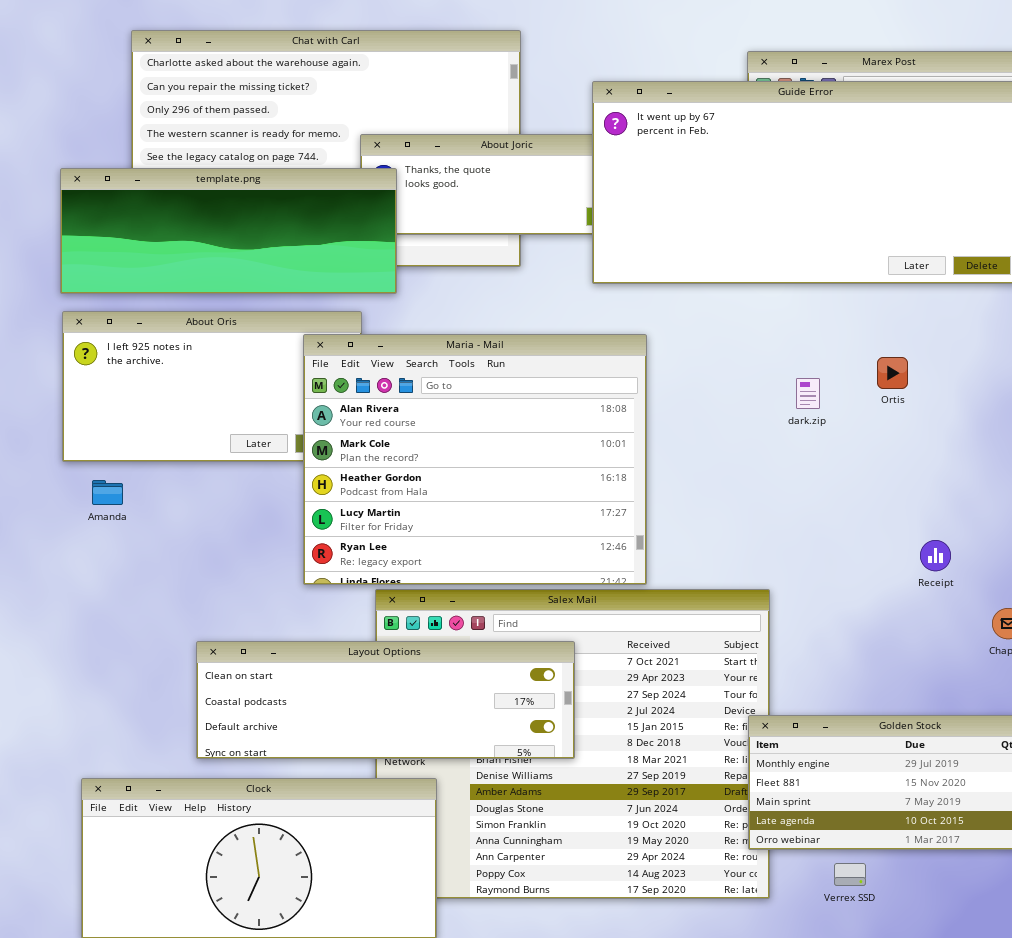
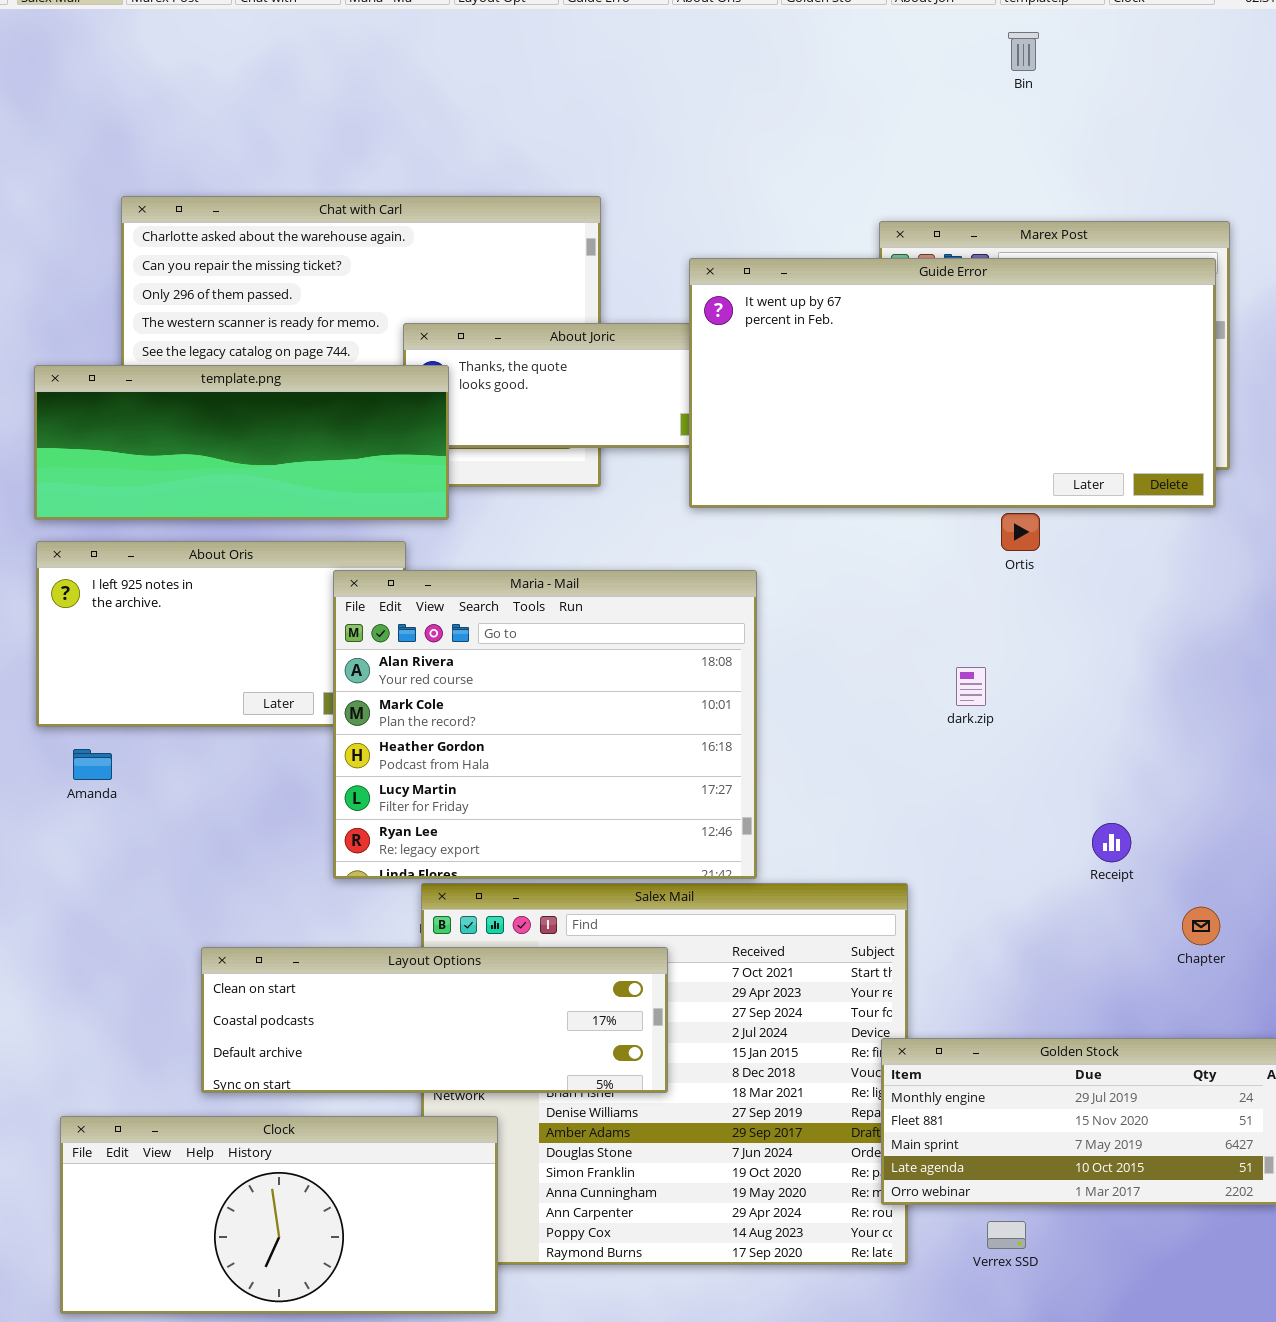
Ortis: [877,357,908,389] -> [1001,513,1040,551], moved
dark.zip: [796,378,820,409] -> [956,667,986,706], moved

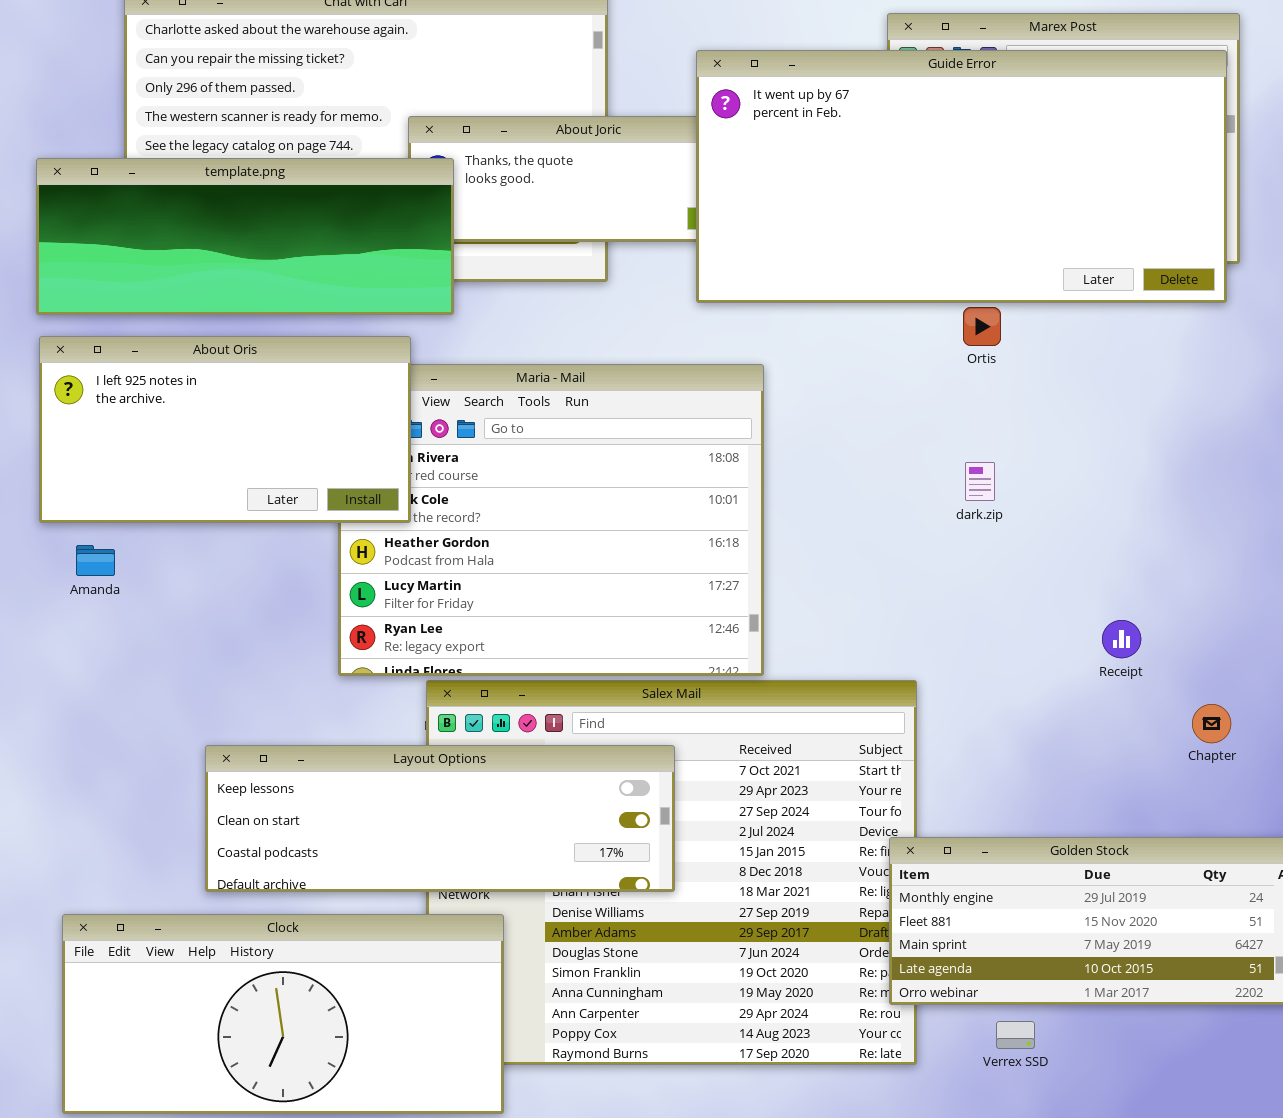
Ortis: [1001,513,1040,551] -> [963,307,1001,346], moved
About Oris: [36,541,406,727] -> [39,336,411,523], raised
Layout Options: [201,947,668,1093] -> [205,745,675,892], scrolled up 1 row

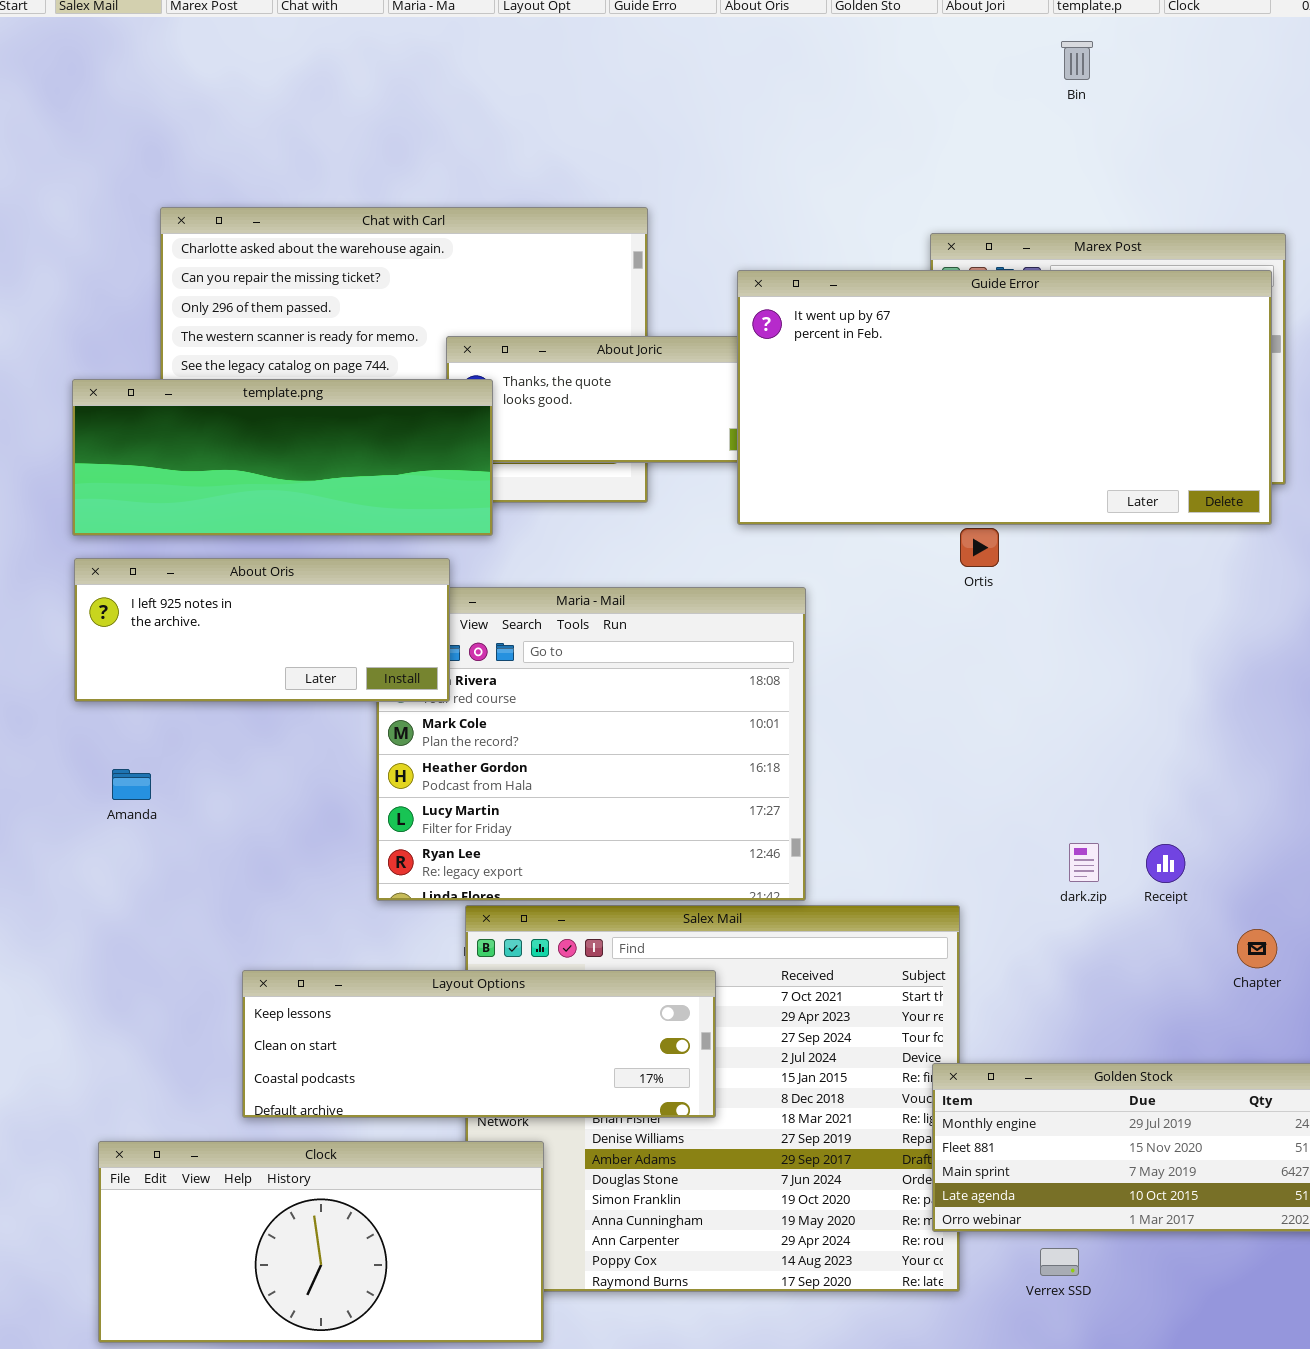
Ortis: [963,307,1001,346] -> [960,528,999,567], moved
About Oris: [39,336,411,523] -> [74,558,450,702], resized
dark.zip: [965,462,995,501] -> [1069,843,1099,882], moved

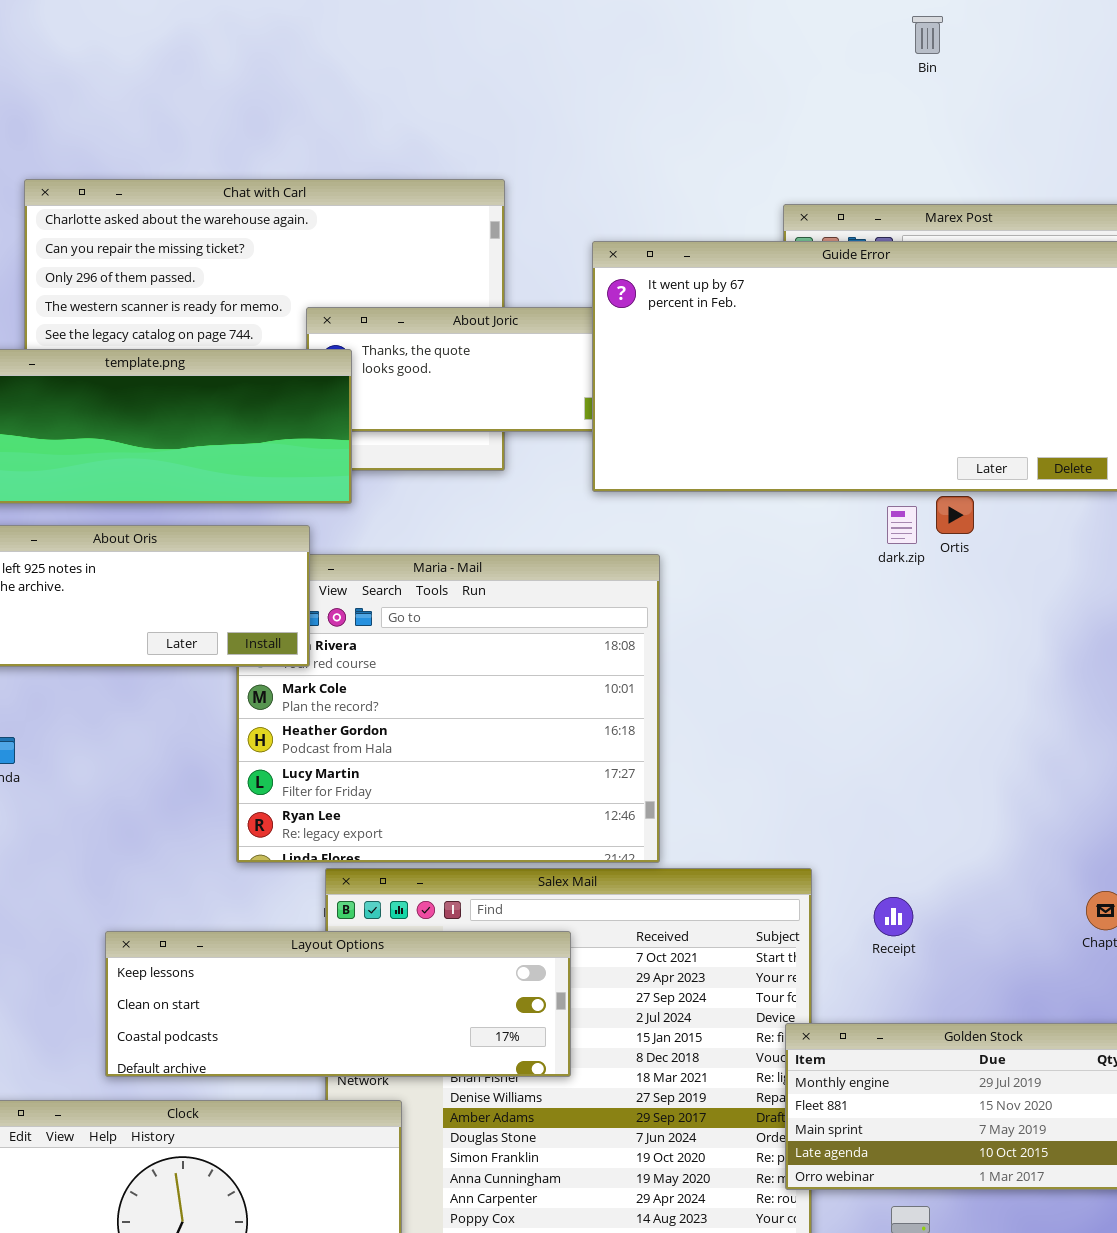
Ortis: [960,528,999,567] -> [936,496,974,534], moved
dark.zip: [1069,843,1099,882] -> [887,506,917,544], moved
Receipt: [1146,844,1185,883] -> [874,897,913,936], moved

